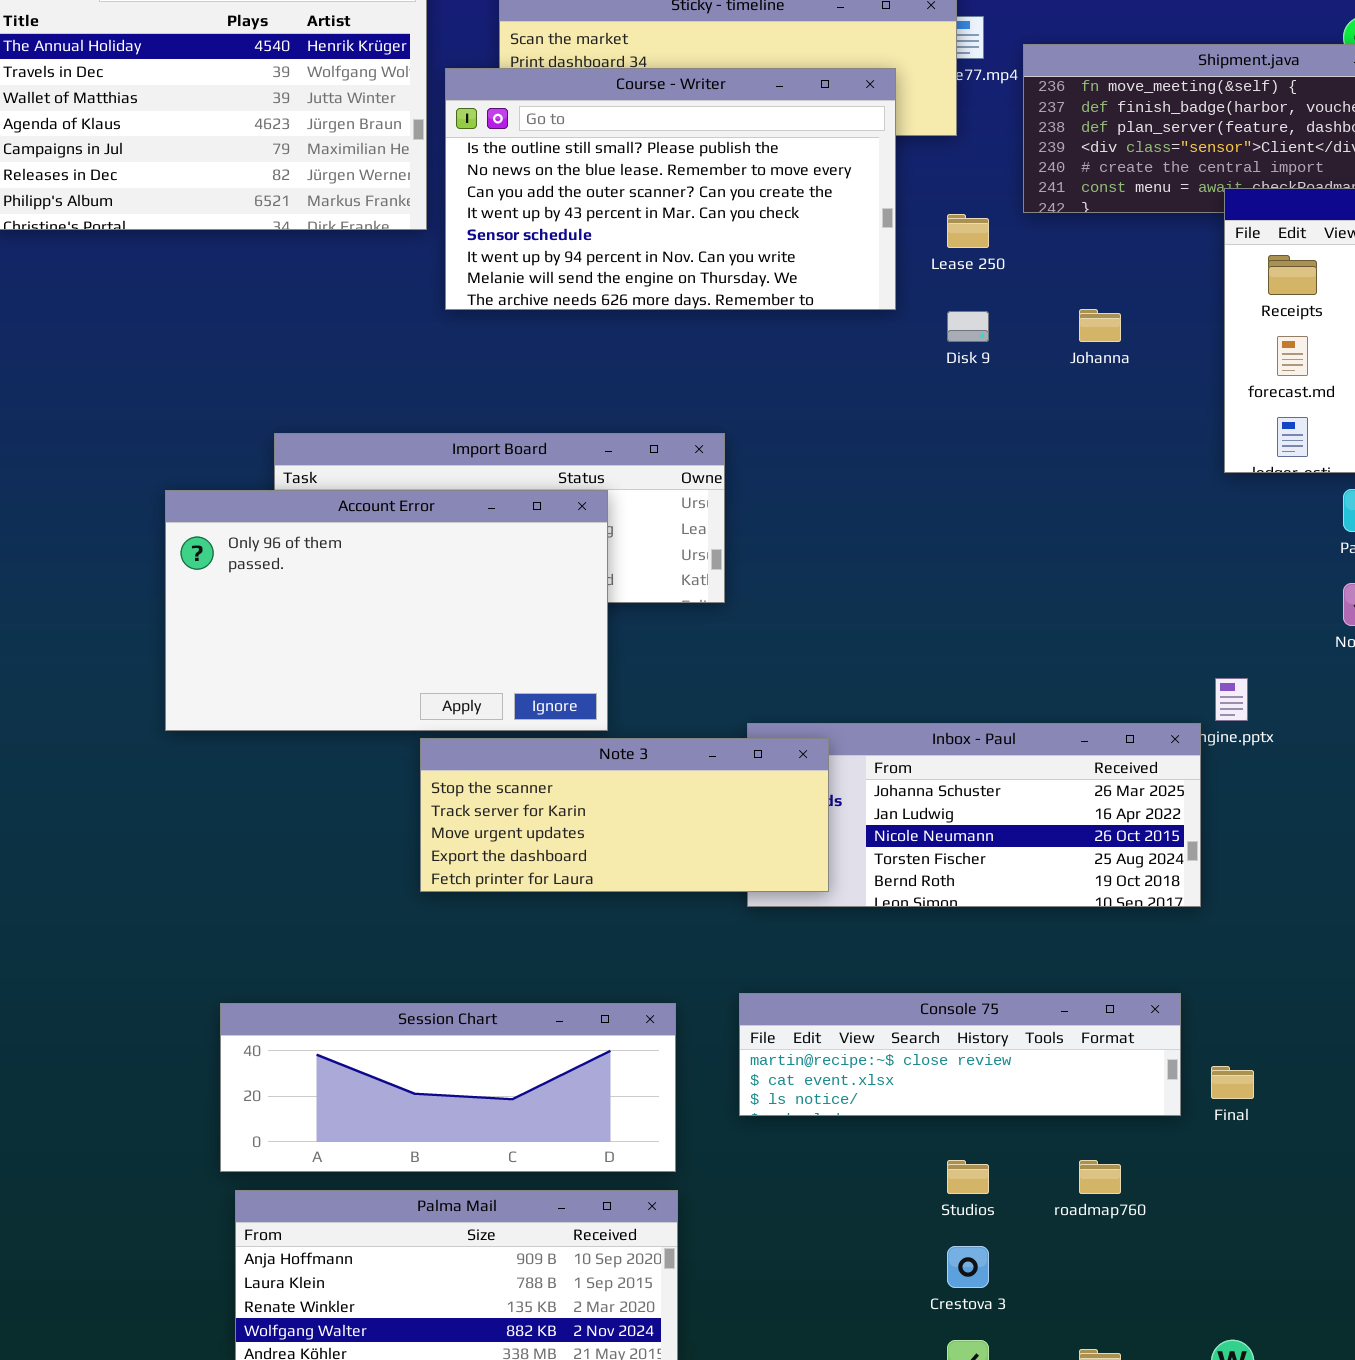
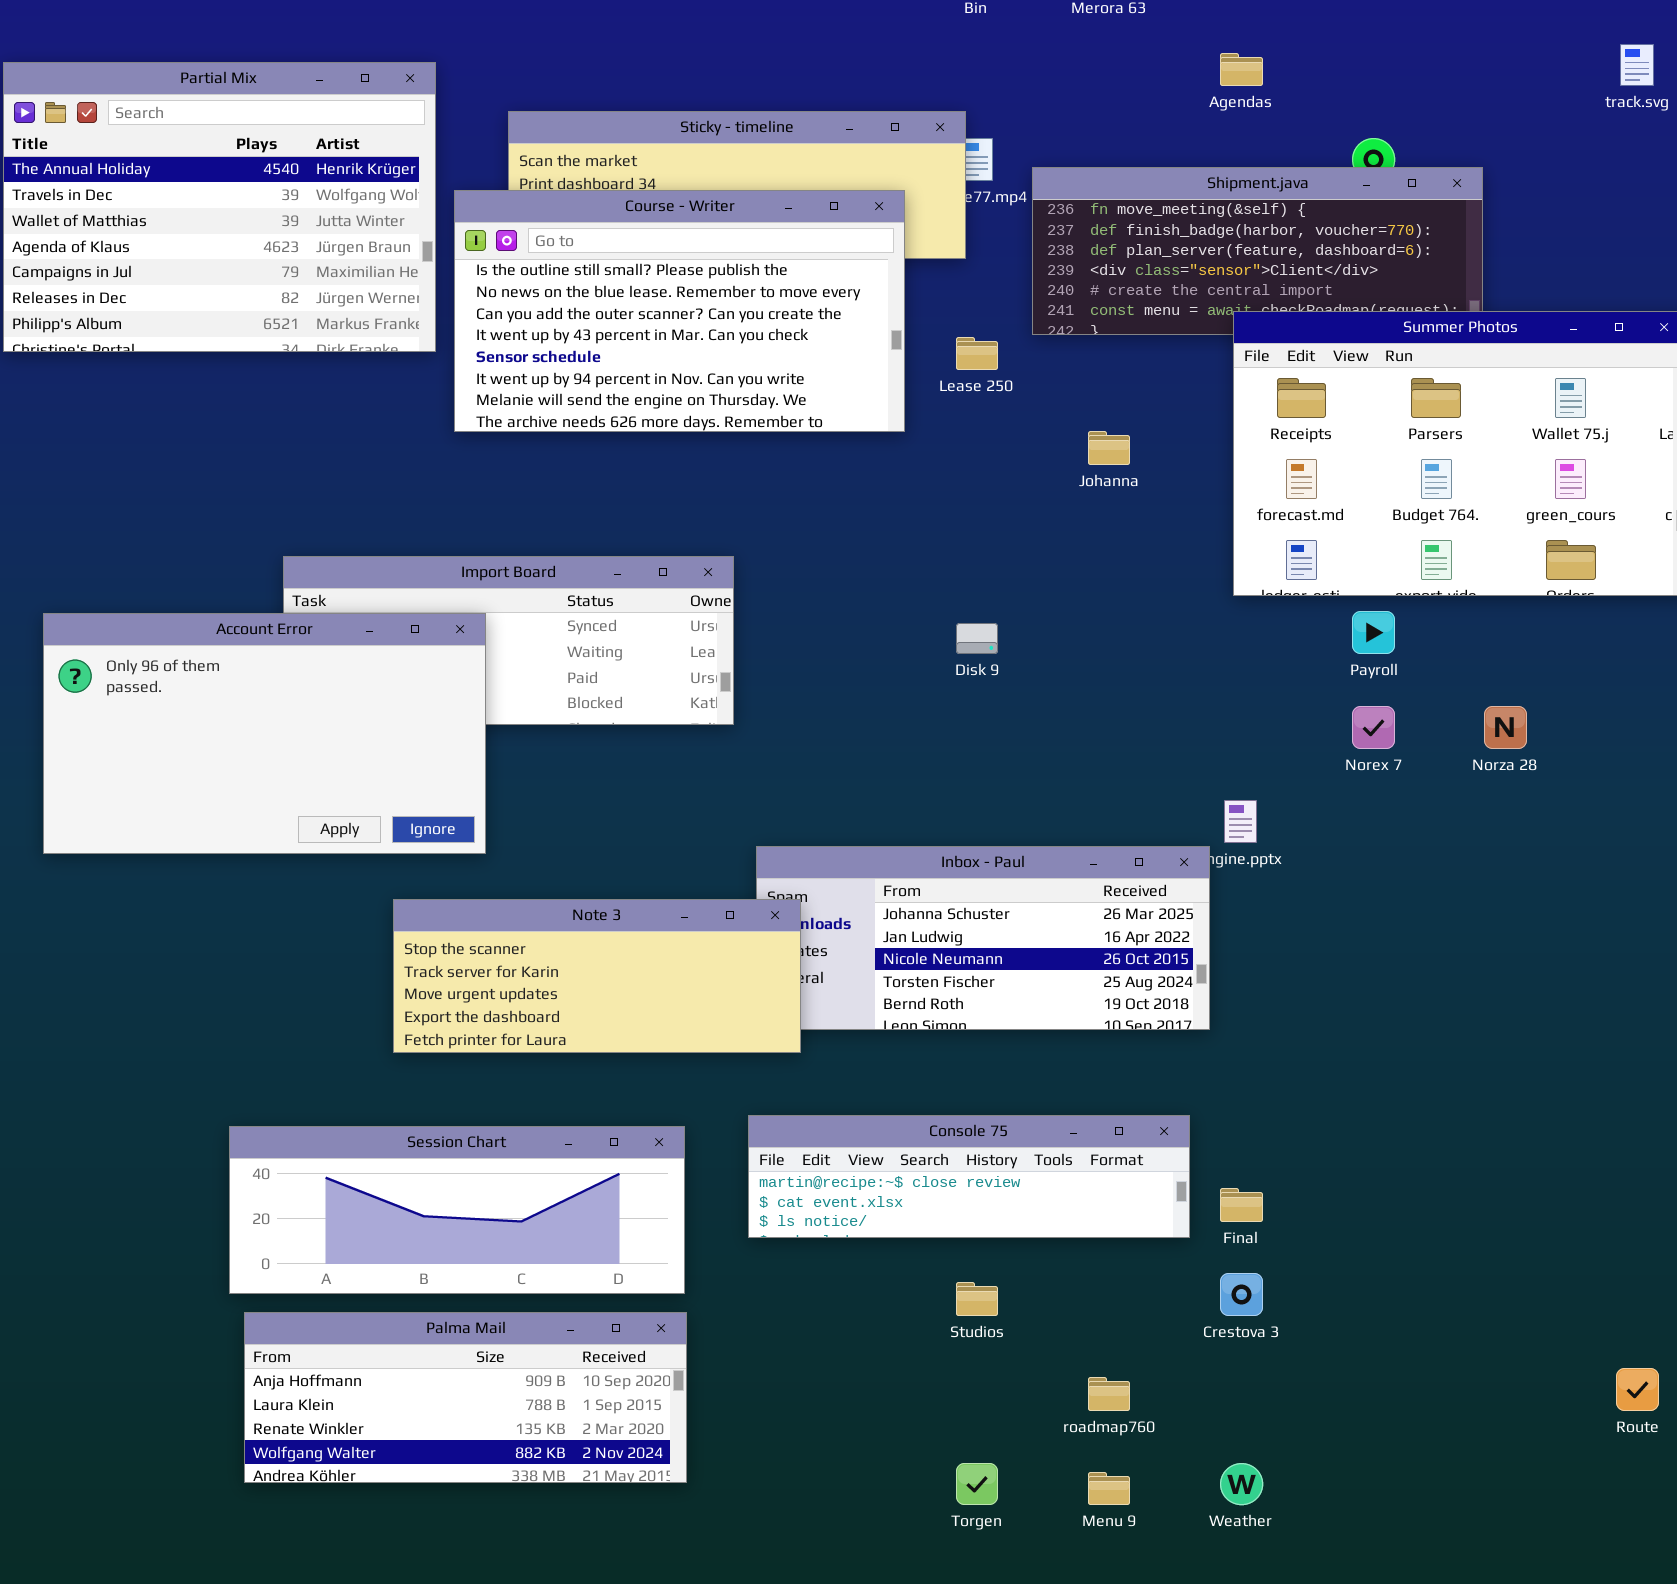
Disk 9: [947,311,989,342] -> [956,623,998,654], moved
Account Error: [165,490,608,731] -> [43,613,486,854], moved
Note 3: [420,738,829,892] -> [393,899,801,1053], moved
roadmap760: [1079,1160,1121,1194] -> [1088,1377,1130,1411], moved
Crestova 3: [947,1246,989,1288] -> [1220,1273,1263,1316], moved

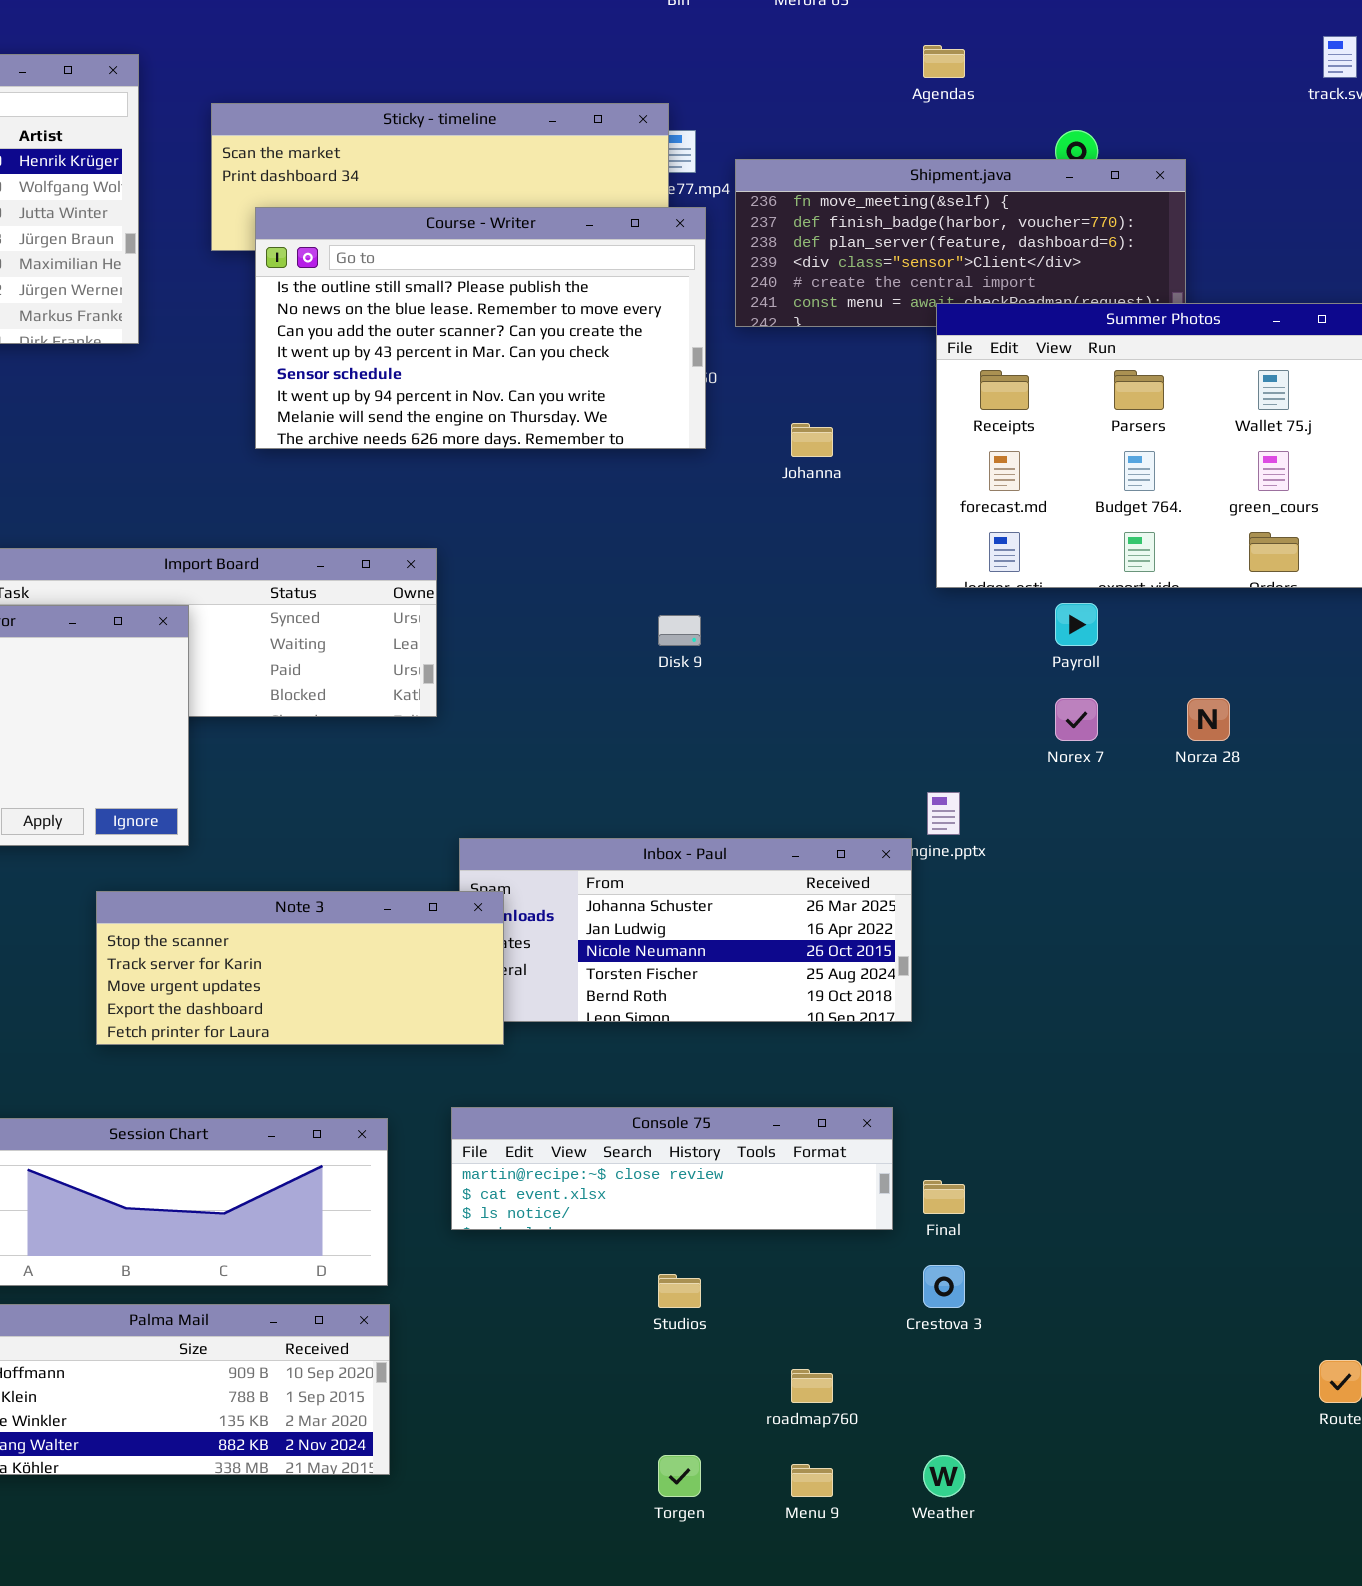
Course - Writer: [454,190,905,432] -> [255,207,706,449], moved

